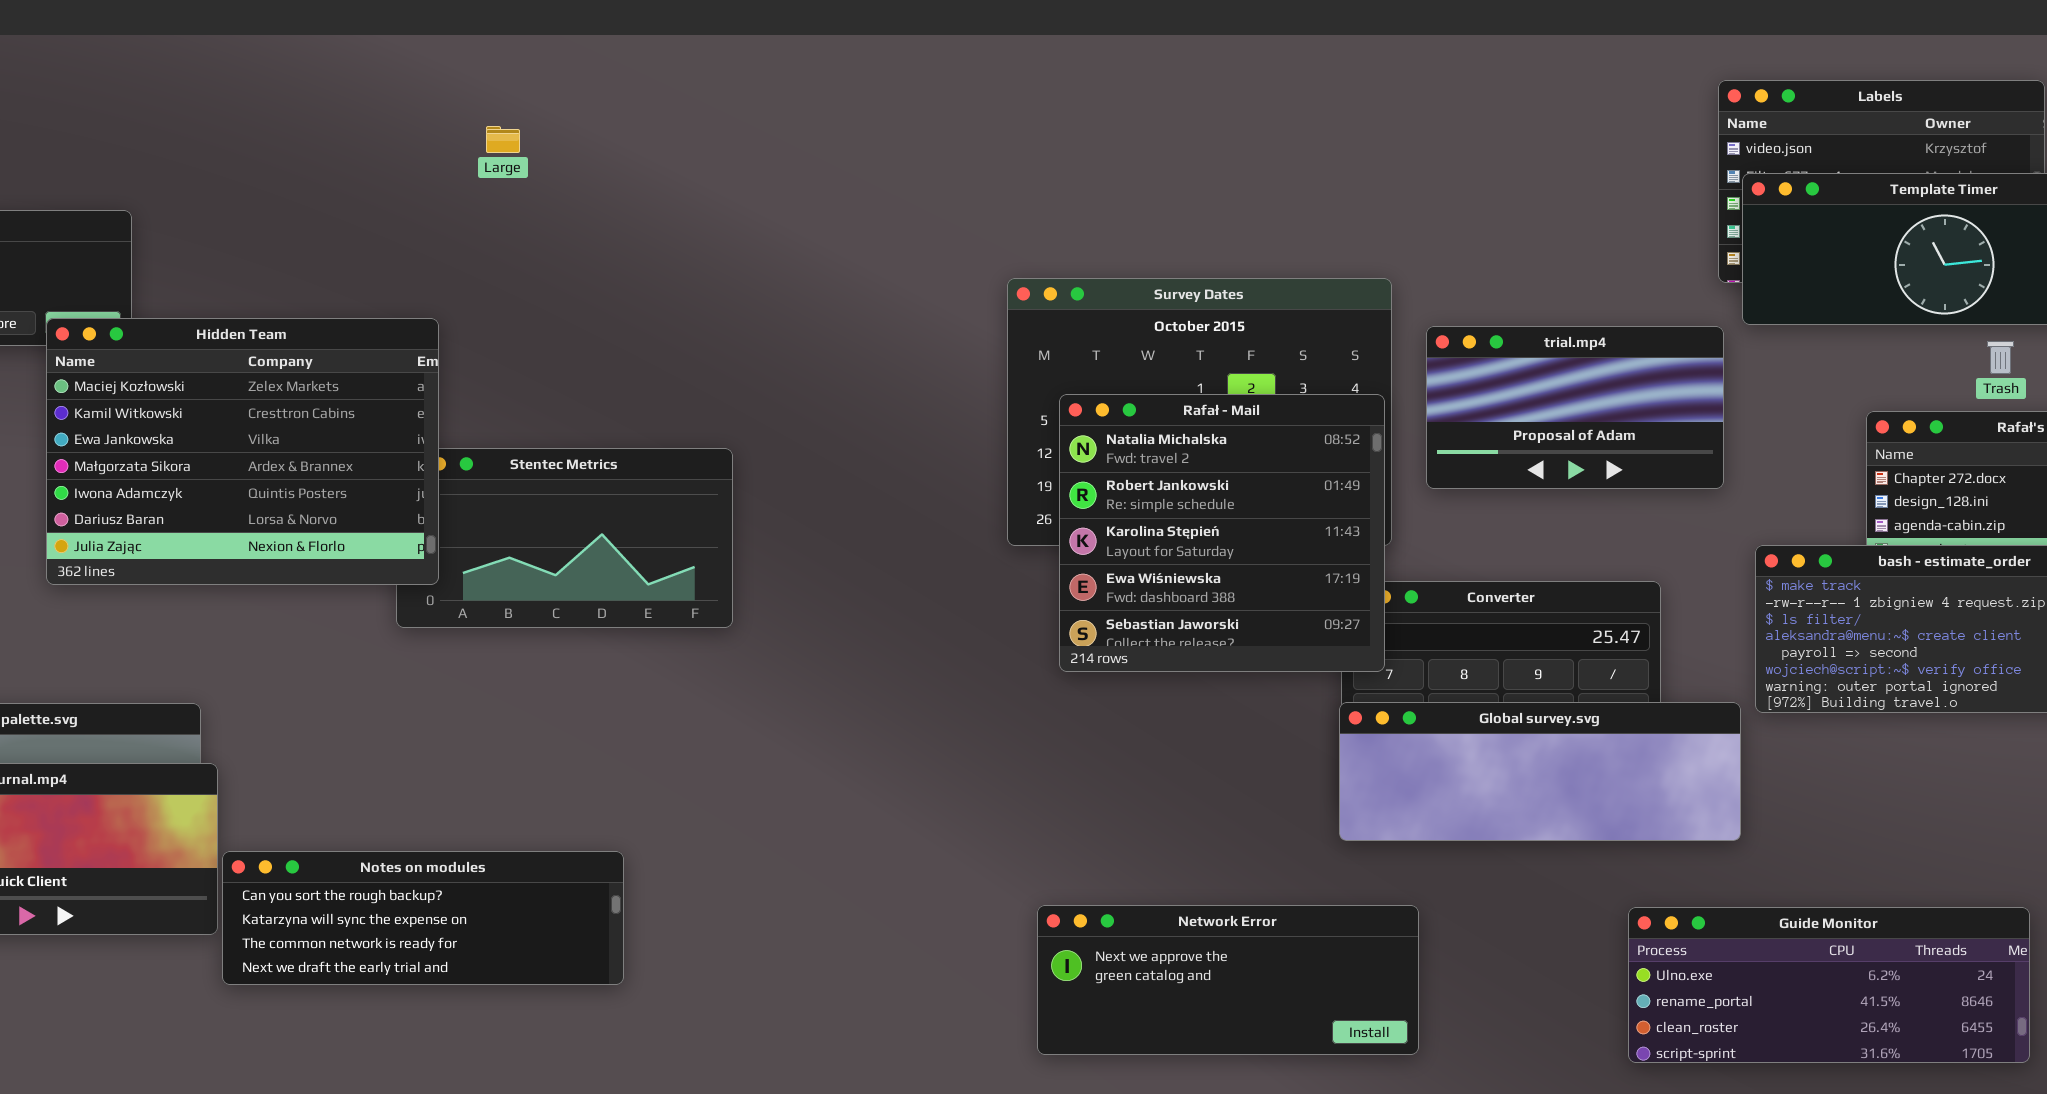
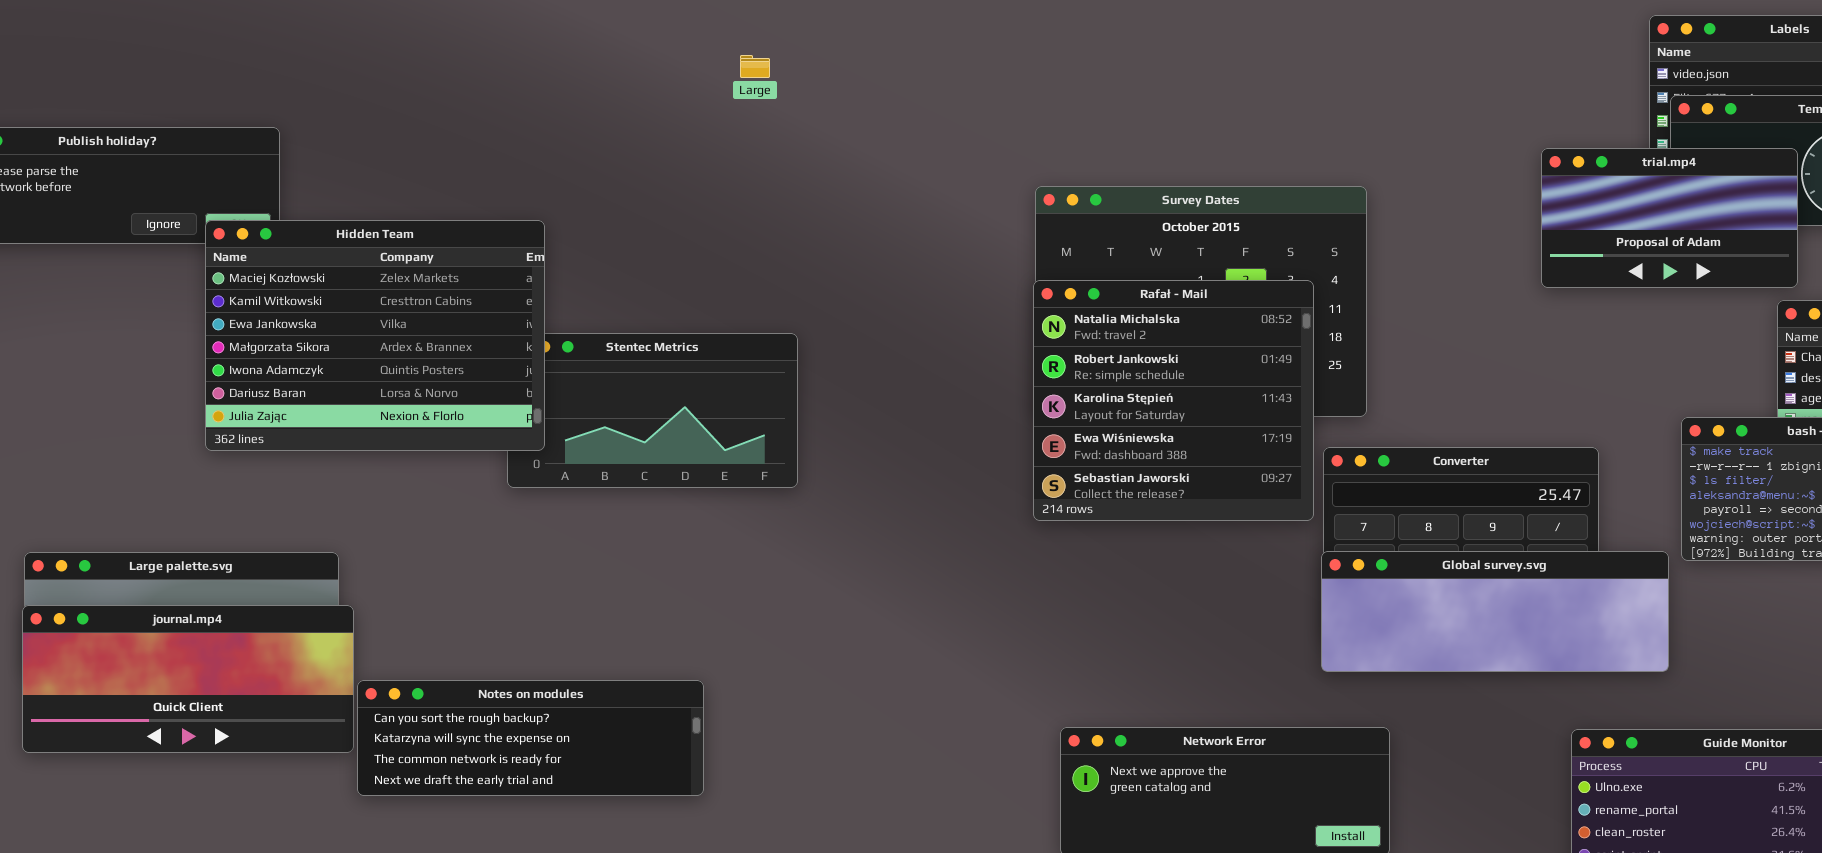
Large: [486,126,520,153] -> [740,55,770,78], moved
trial.mp4: [1426,326,1724,489] -> [1541,148,1798,288], moved
Rafał - Mail: [1059,394,1385,672] -> [1033,280,1314,521], moved

